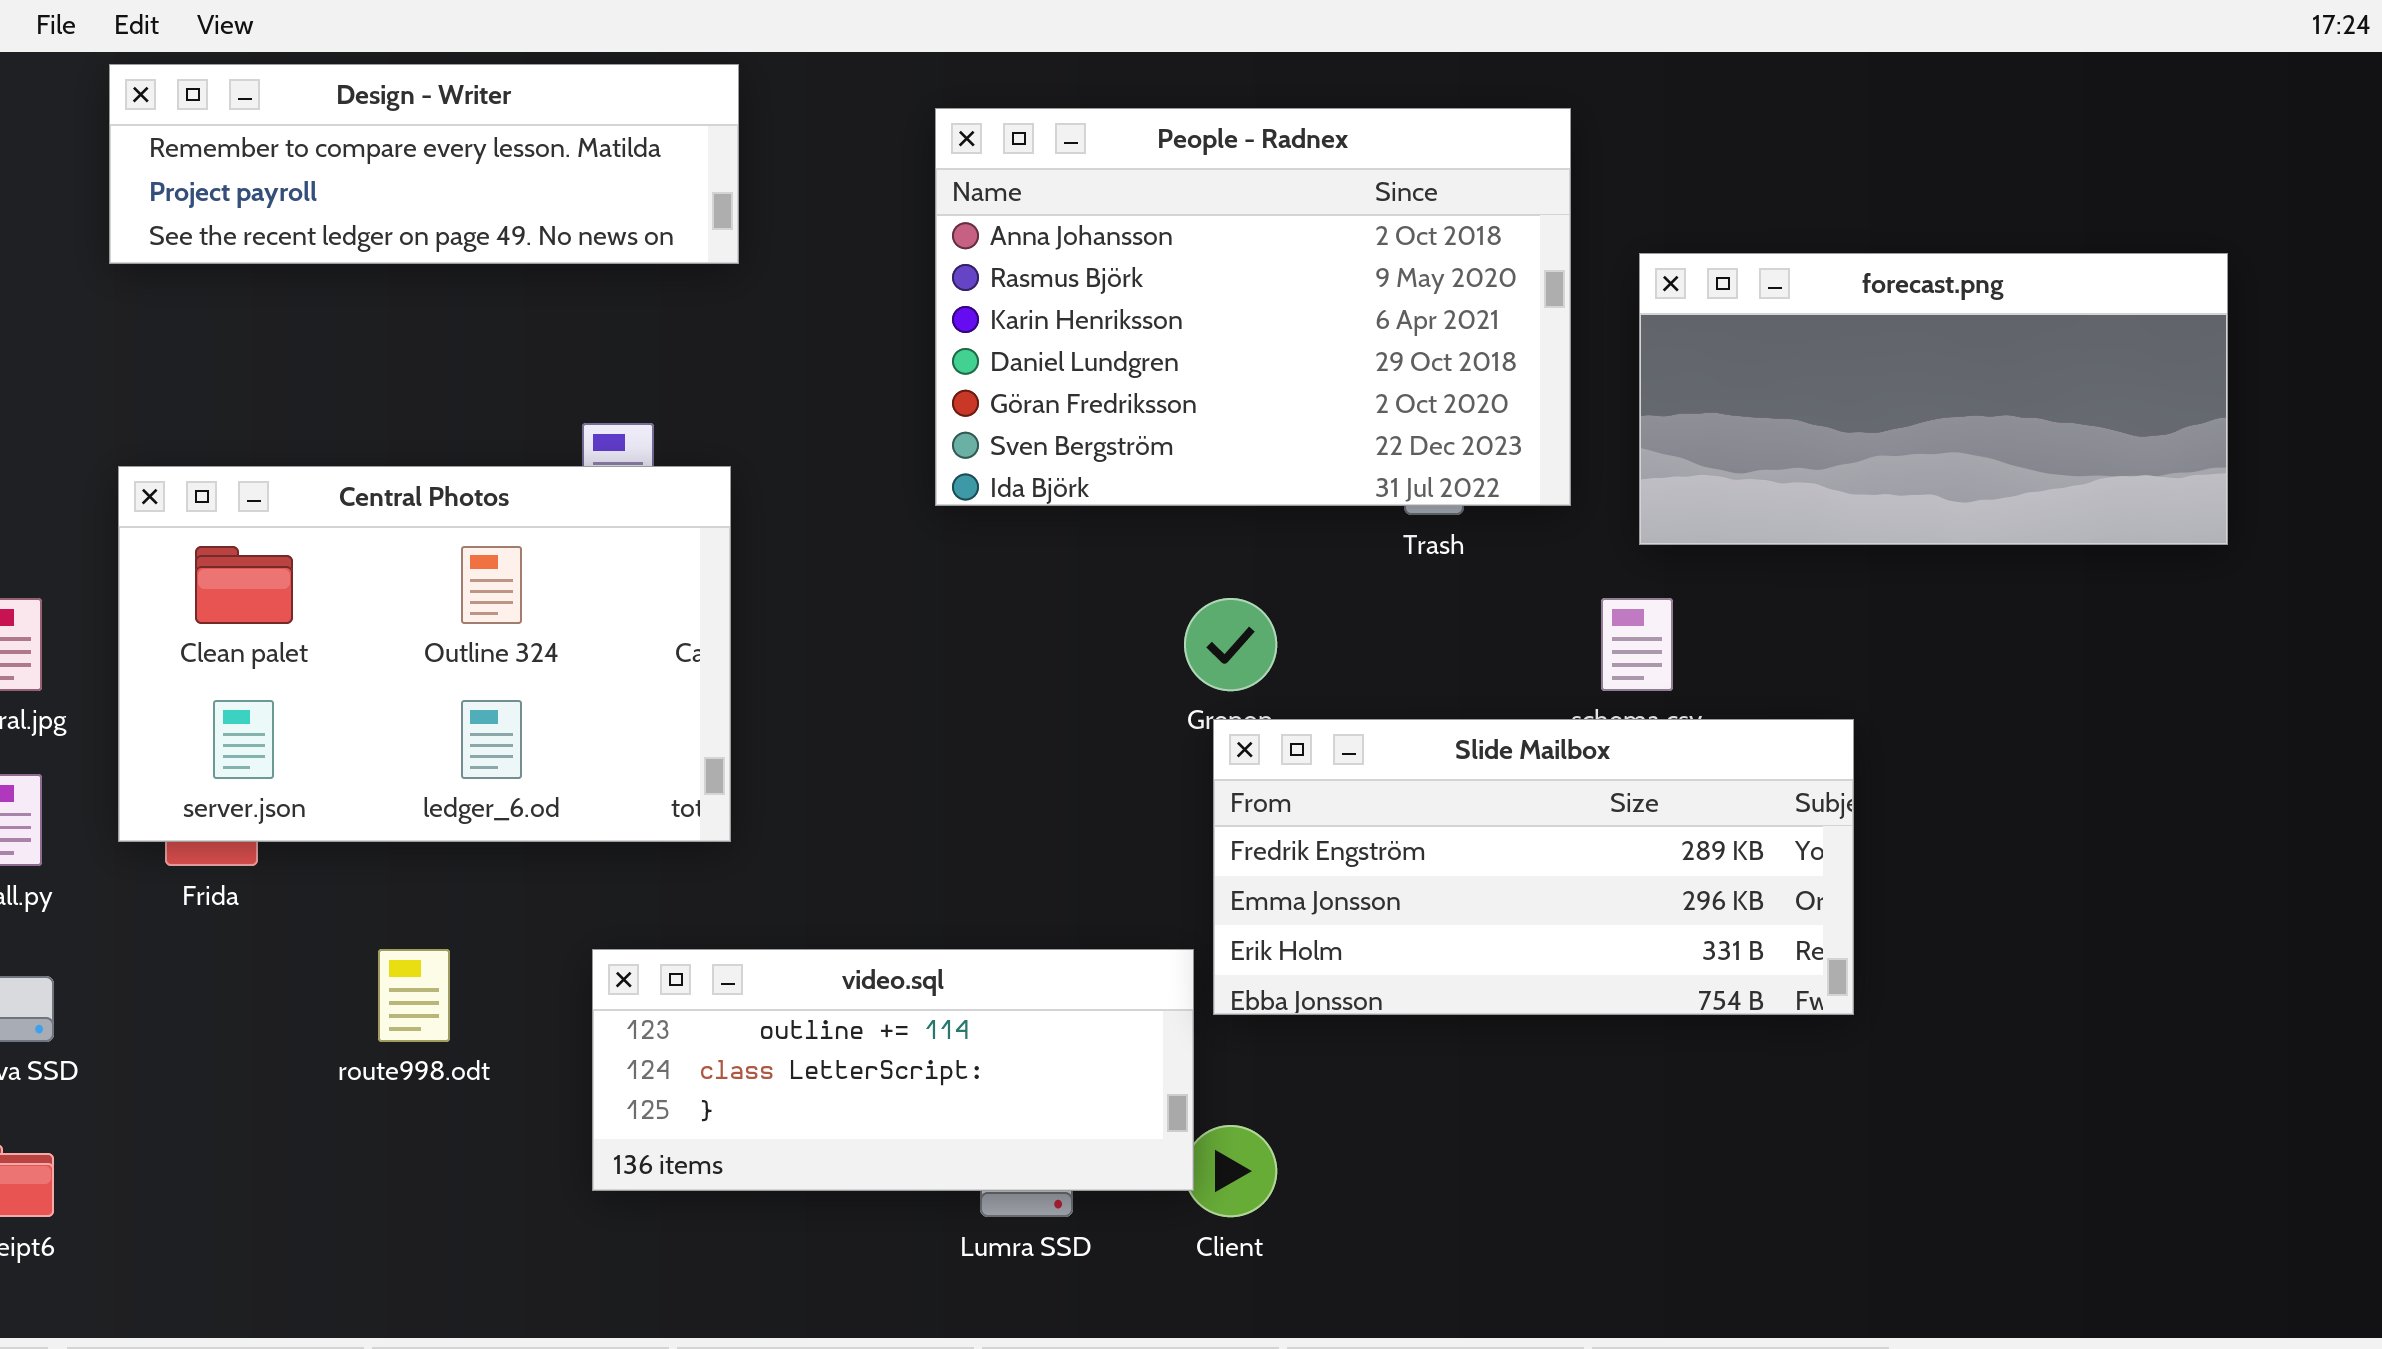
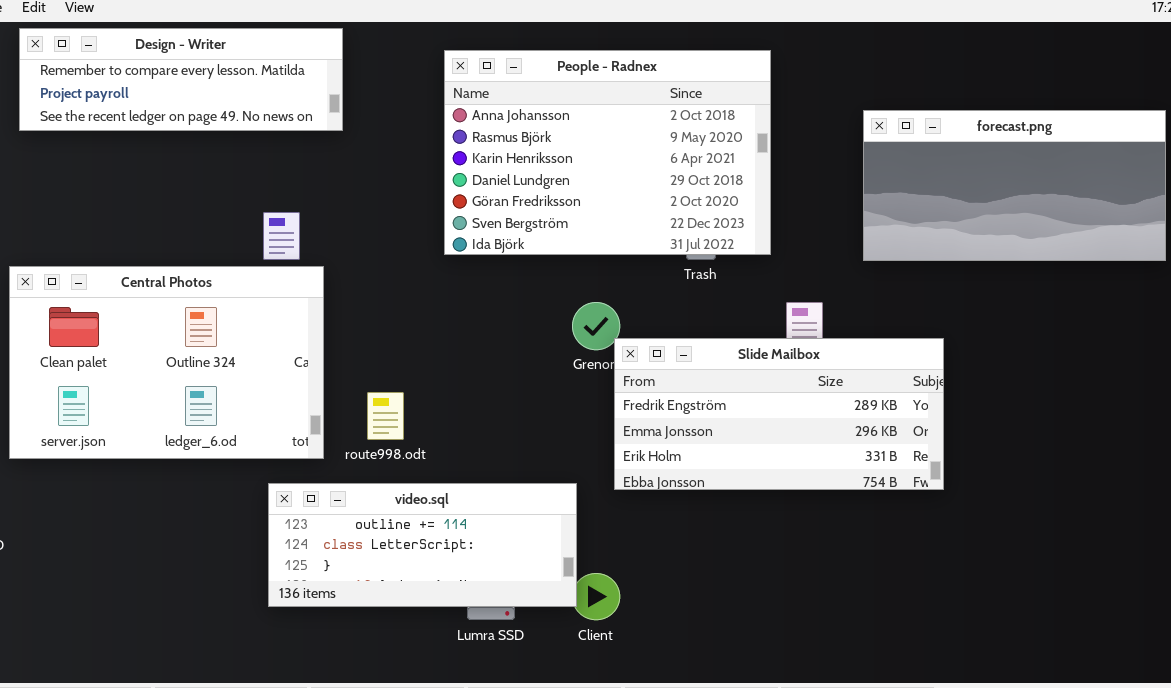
forecast.png: [1639,253,2228,545] -> [863,110,1166,261], moved
Central Photos: [118,466,731,842] -> [9,266,324,459], moved
Slide Mailbox: [1213,719,1854,1015] -> [614,338,944,490], moved
route998.odt: [378,949,450,1042] -> [367,392,404,440], moved

